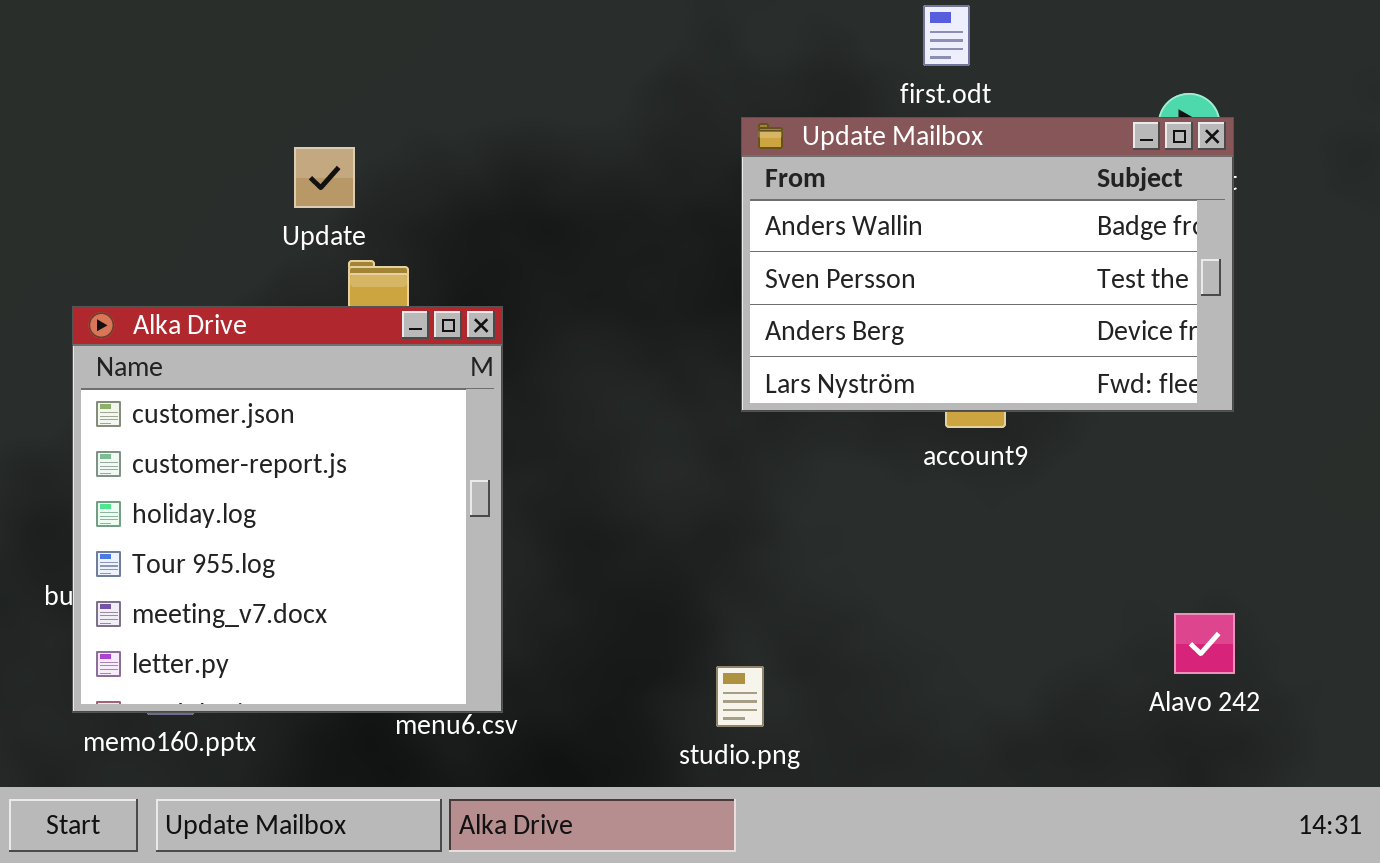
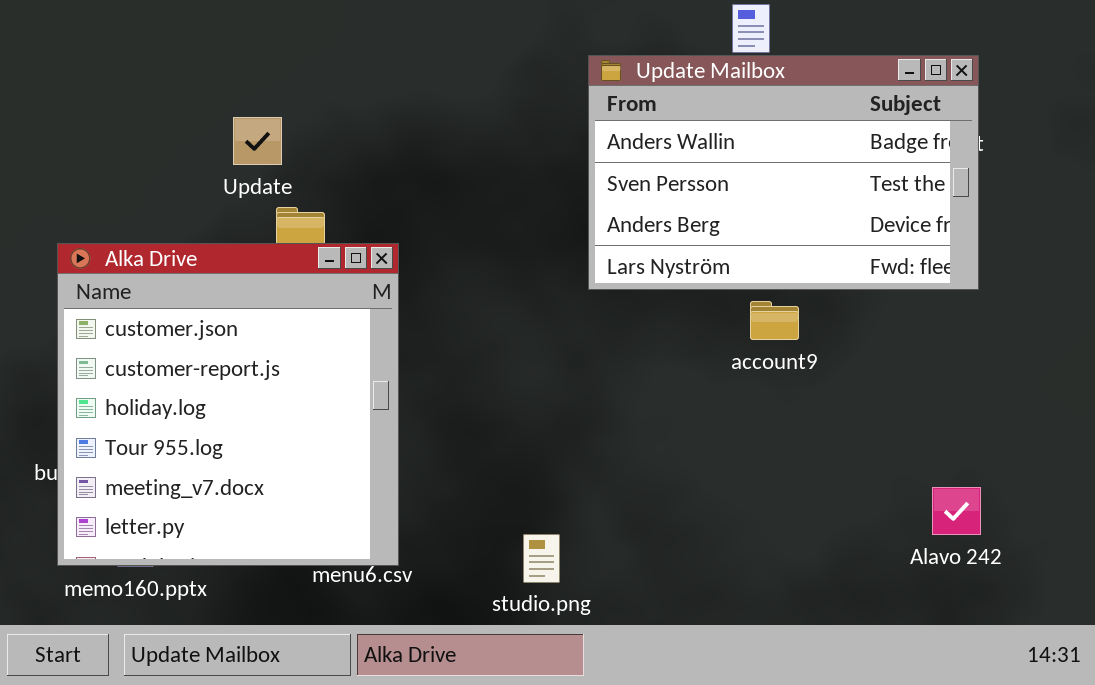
Update Mailbox: [741,117,1234,412] -> [588,55,979,290], moved
studio.png: [716,666,764,727] -> [523,534,560,583], moved

